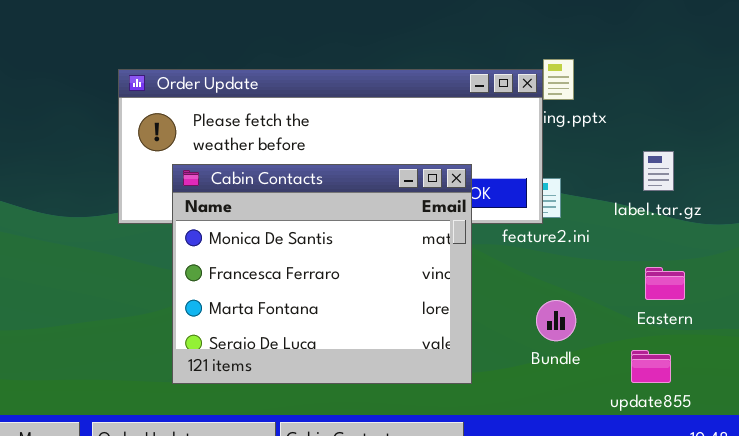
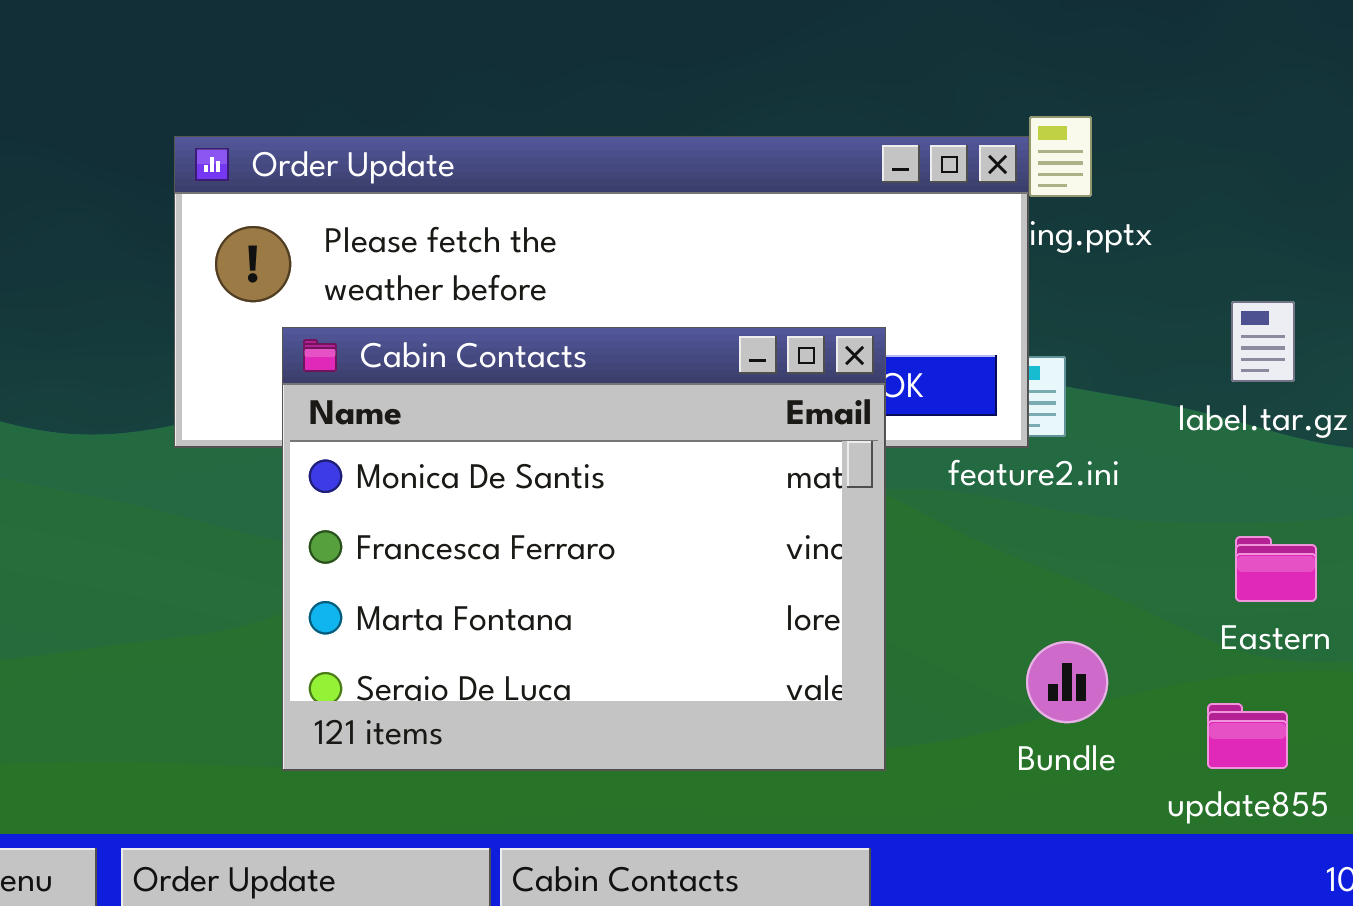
Bundle: [536,300,576,341] -> [1026,641,1108,723], moved

